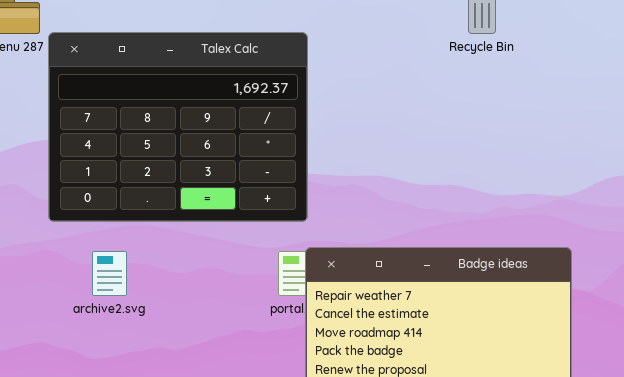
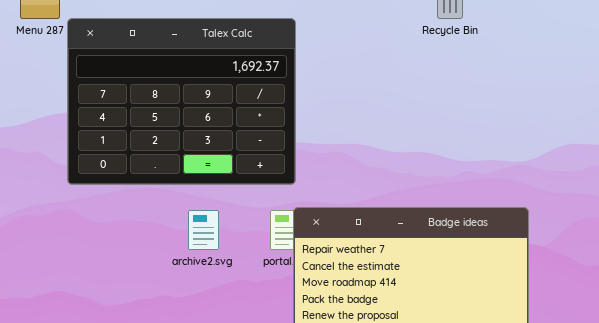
archive2.svg: [92,251,127,296] -> [188,210,219,250], moved

